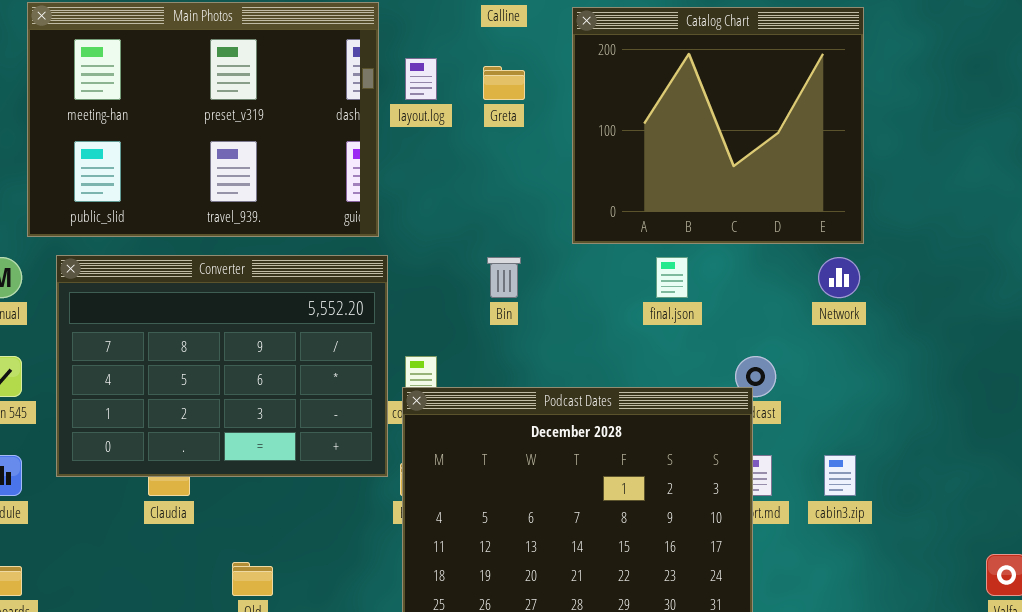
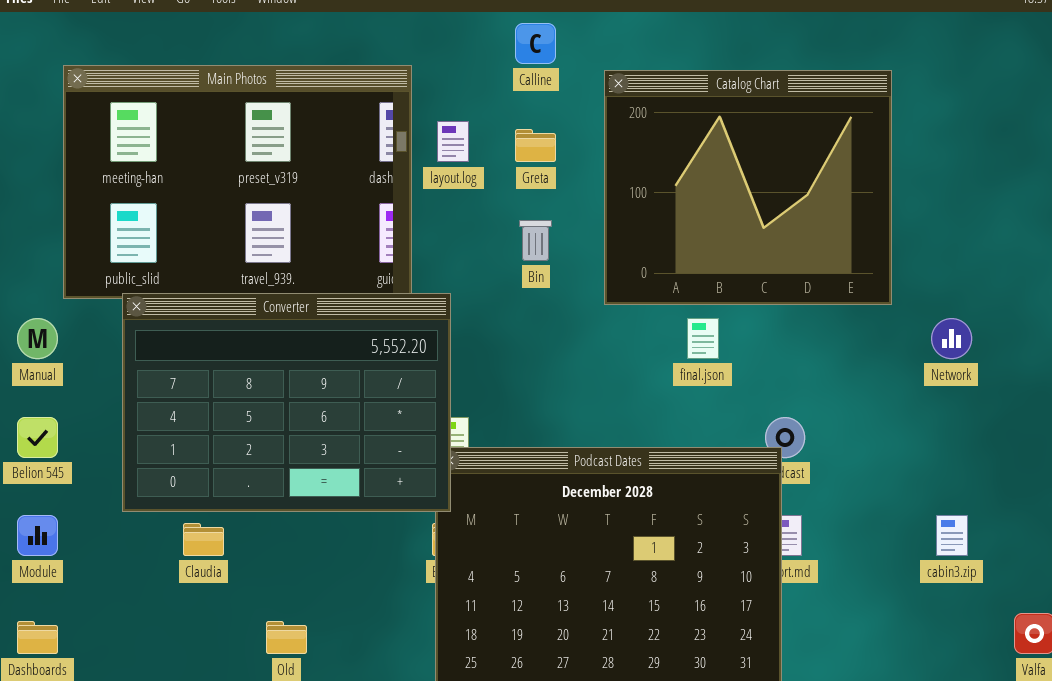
Converter: [56,255,388,477] -> [122,293,451,512], moved
Bin: [487,257,521,298] -> [519,220,552,261], moved
Network: [818,257,860,298] -> [931,318,972,359], moved
cabin3.zip: [824,455,856,496] -> [936,515,968,556], moved

